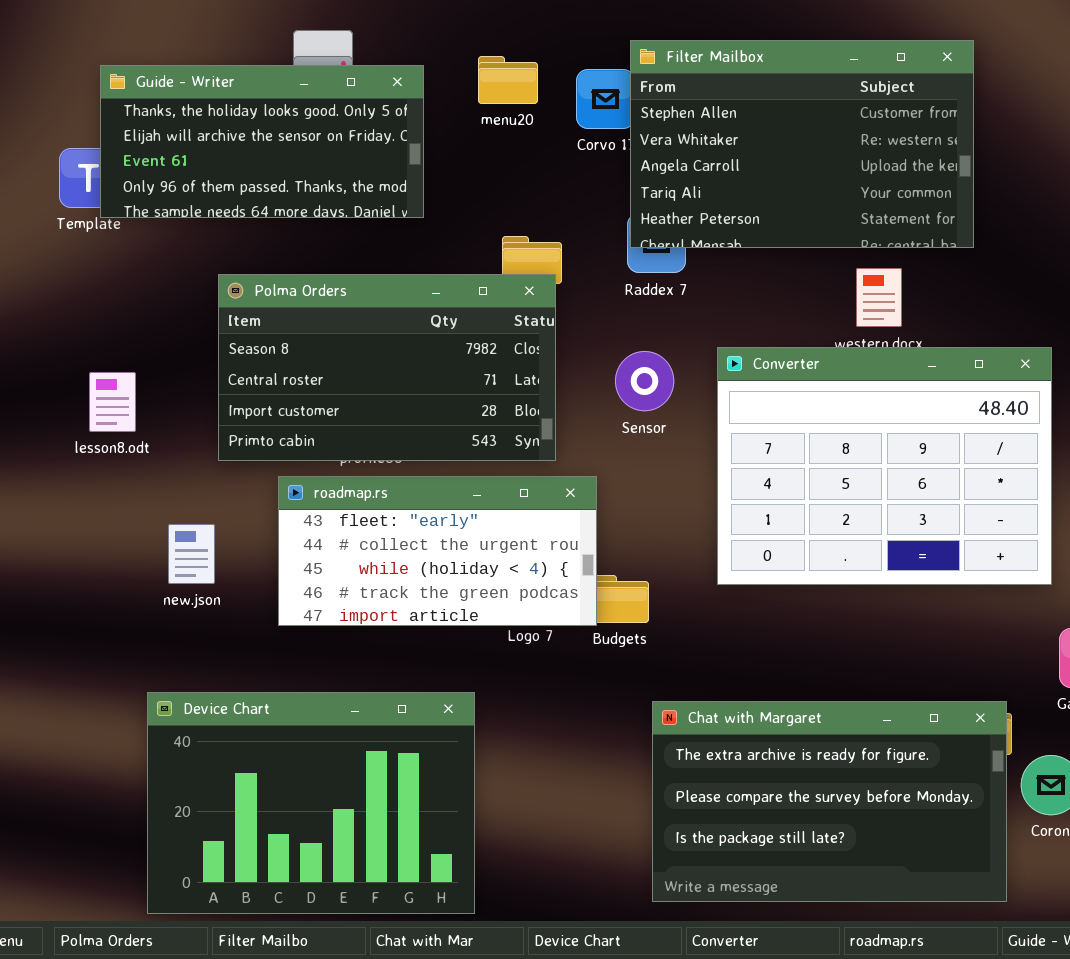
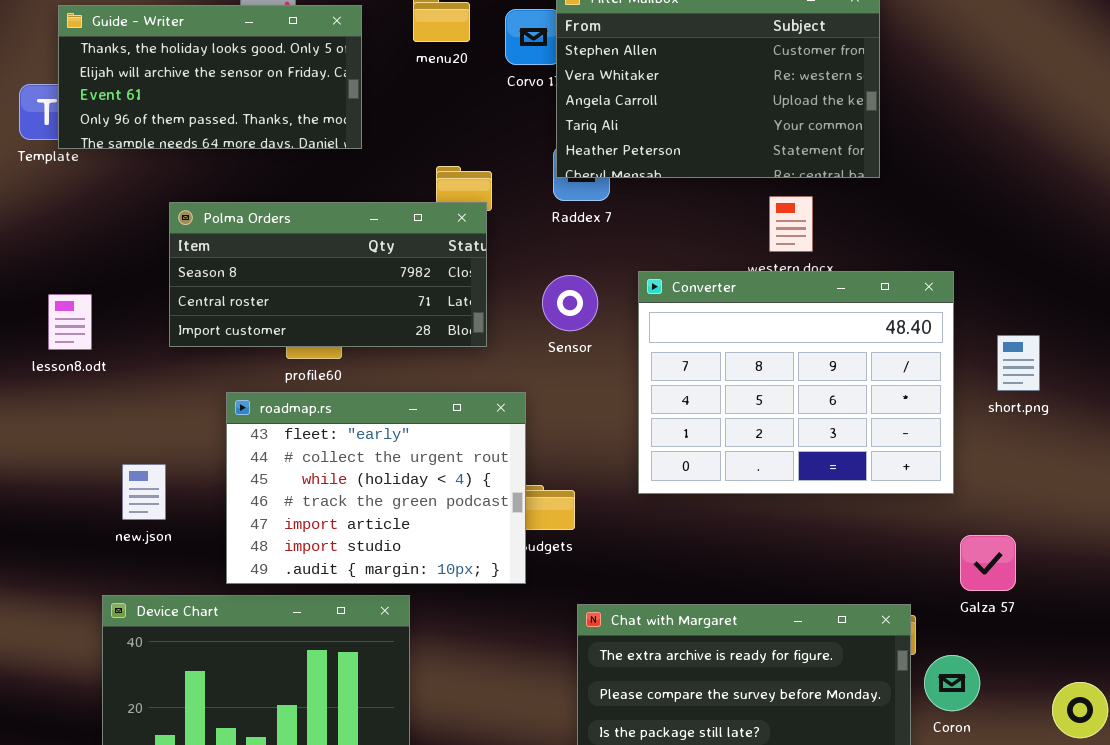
Polma Orders: [218,274,556,461] -> [169,202,487,347], resized
roadmap.rs: [278,476,597,626] -> [226,392,526,584], resized
new.json: [168,524,215,584] -> [122,464,166,520], moved

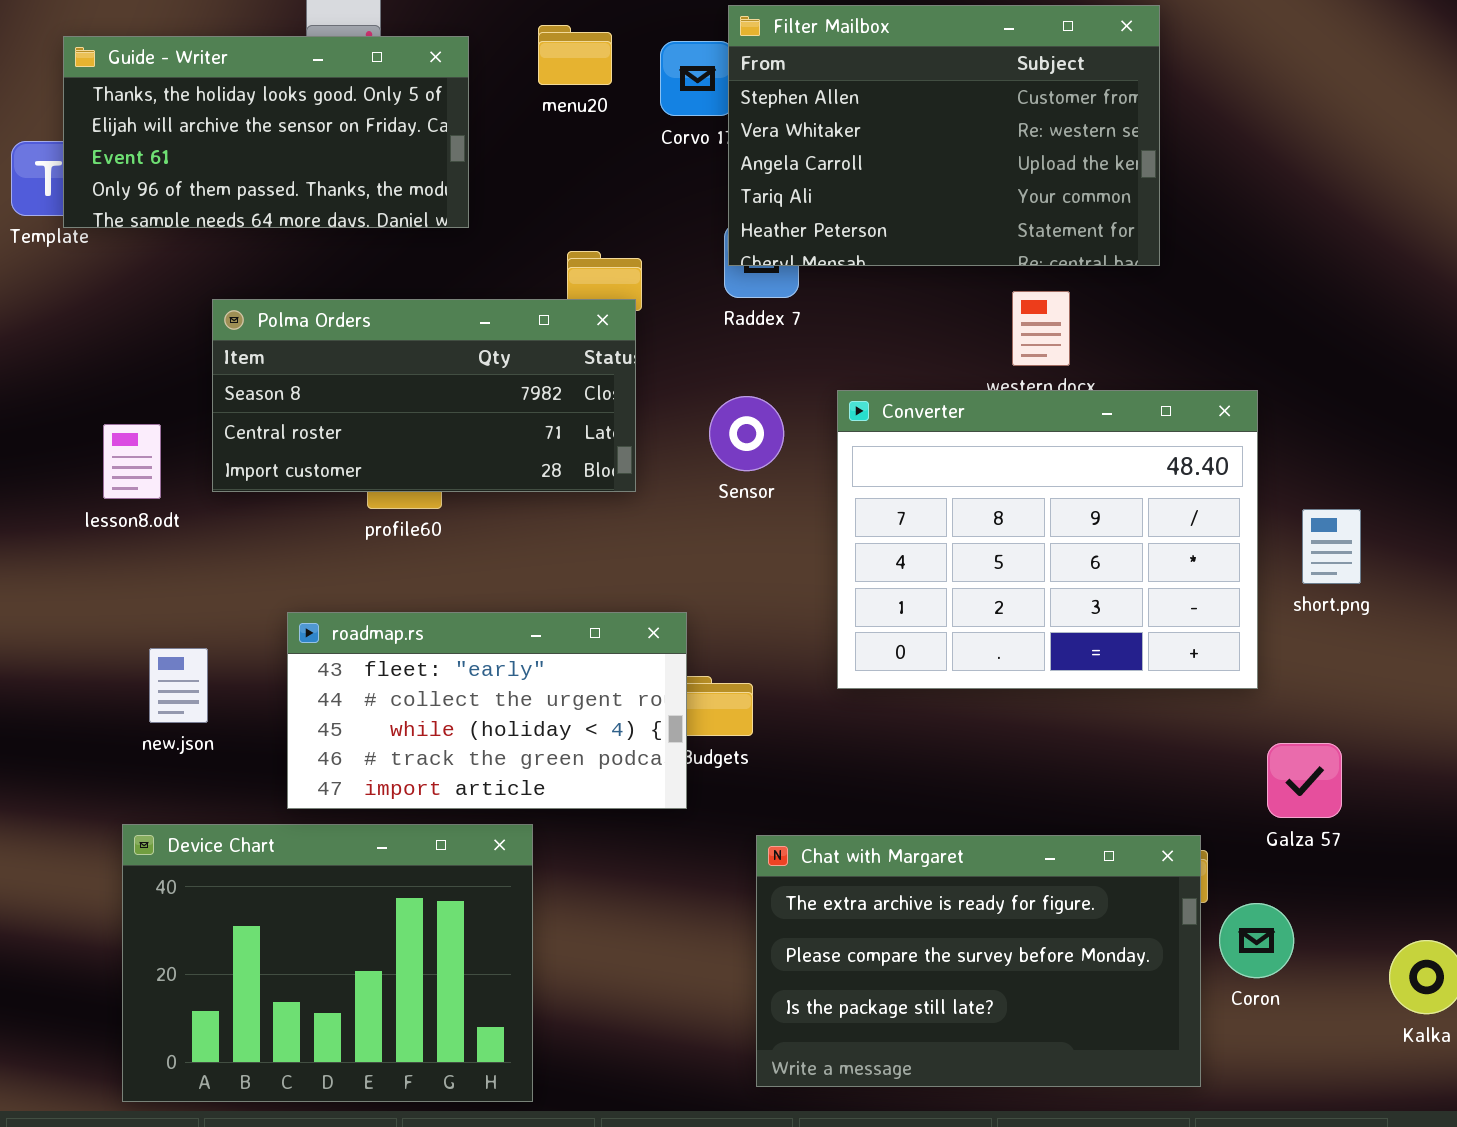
lesson8.odt: [48,294,92,350] -> [103,424,161,499], moved
short.png: [997,335,1040,391] -> [1302,509,1361,584], moved
roadmap.rs: [226,392,526,584] -> [287,612,687,809], resized

